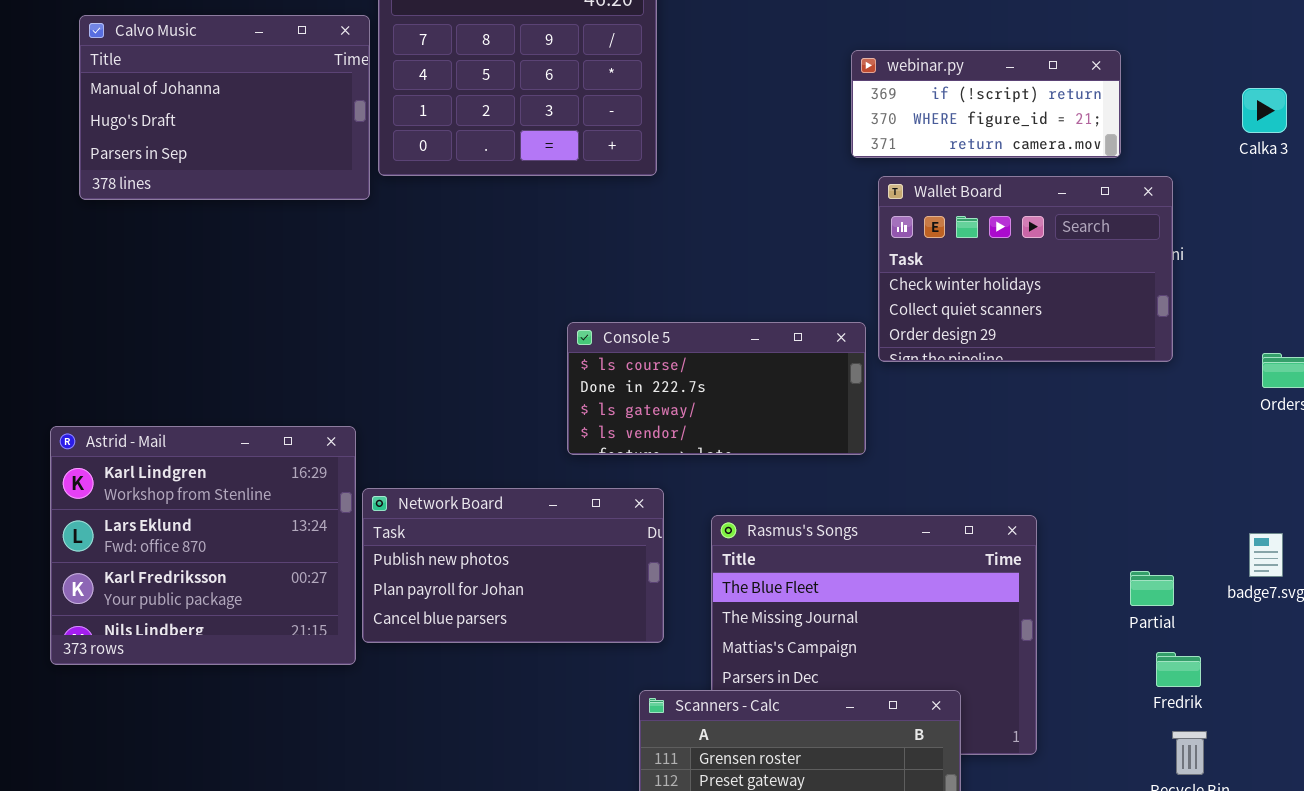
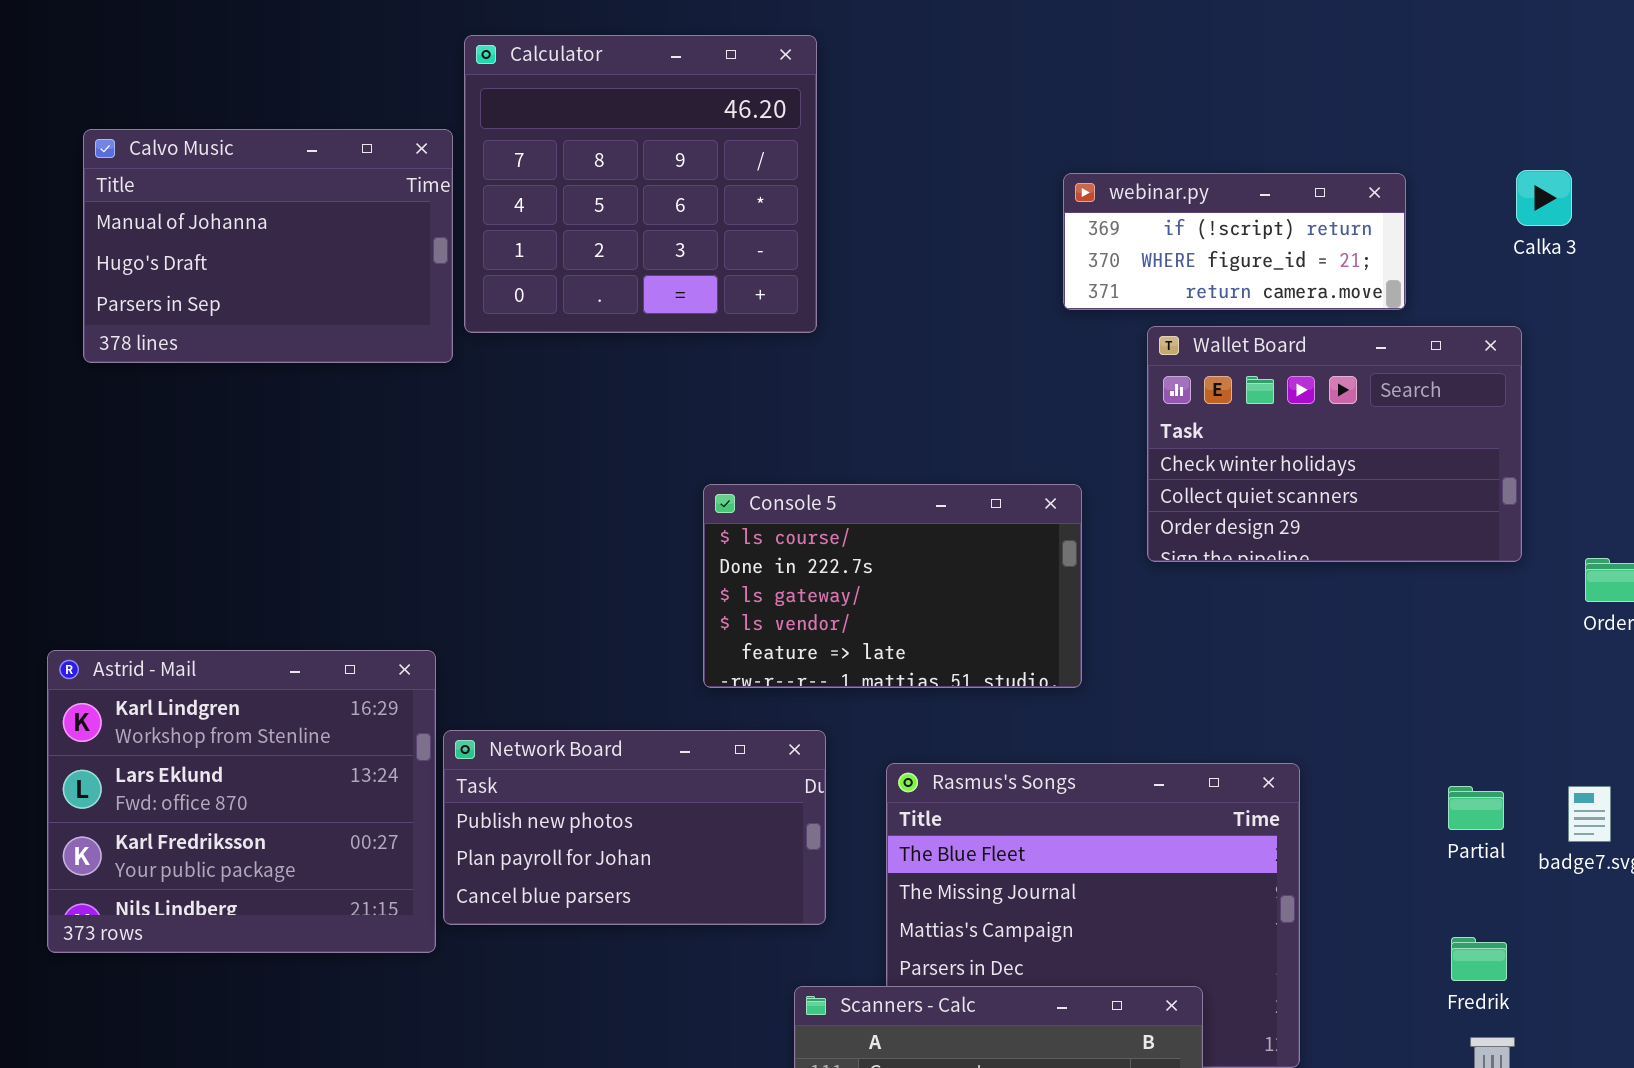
Calka 3: [1242,88,1287,133] -> [1516,170,1572,226], moved
Wallet Board: [878,176,1173,362] -> [1147,326,1522,562], moved
Console 5: [567,322,866,455] -> [703,484,1082,688], resized
Partial: [1130,571,1174,606] -> [1448,786,1504,830], moved

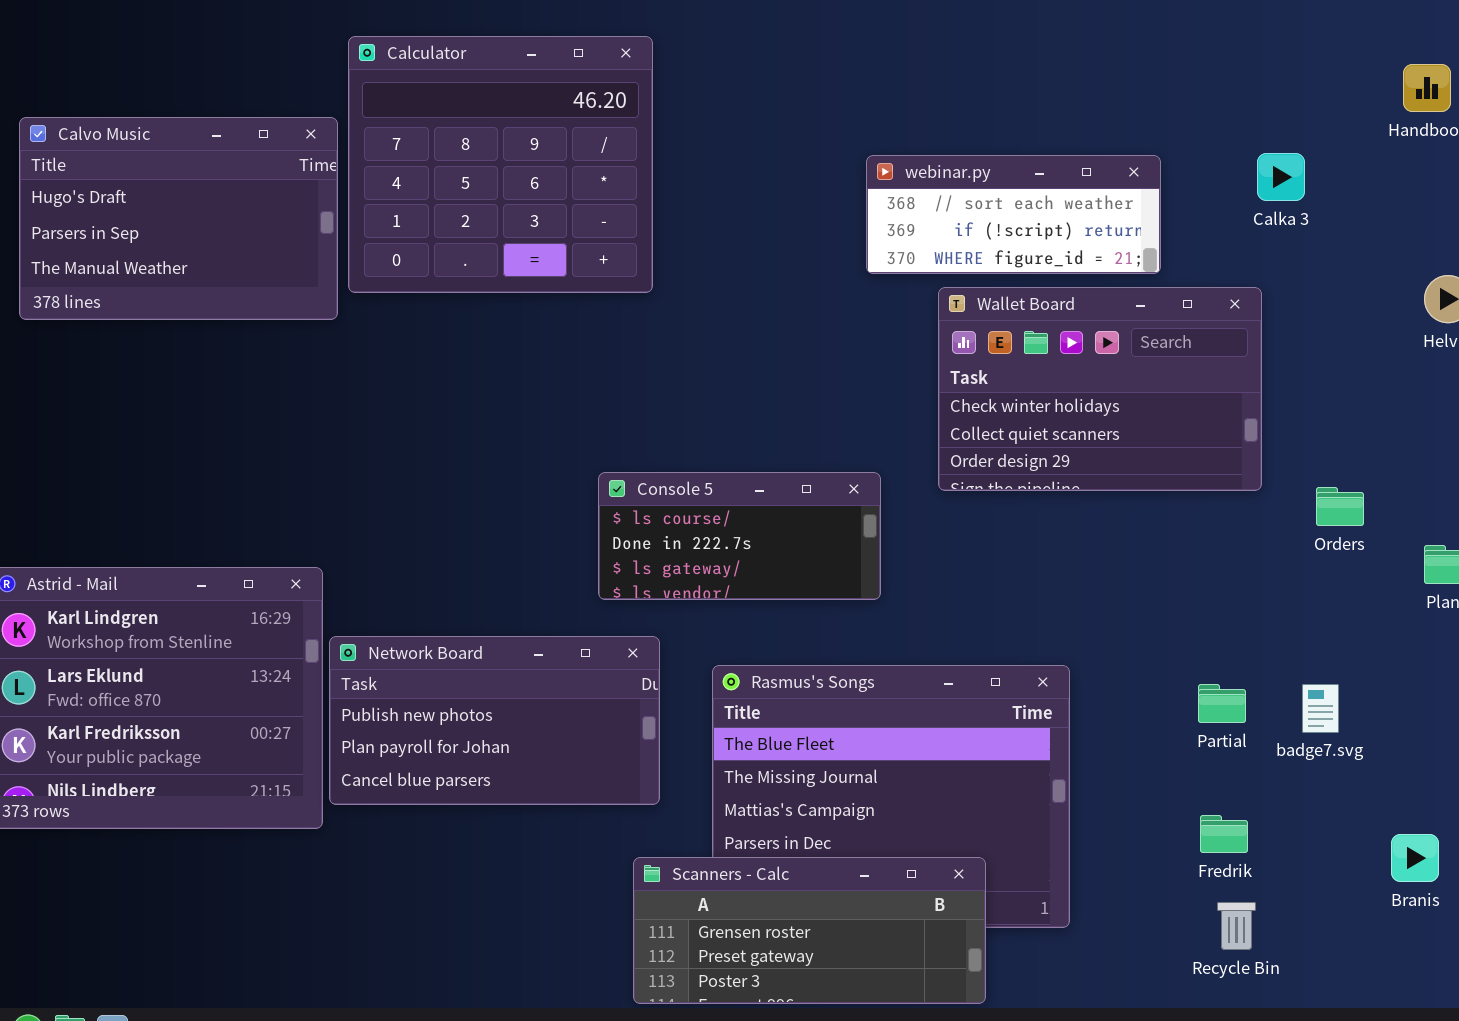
Calvo Music: [83,129,453,363] -> [19,117,338,320], scrolled down 1 row
webinar.py: [1063,173,1406,310] -> [866,155,1161,274], scrolled up 1 row
Console 5: [703,484,1082,688] -> [598,472,881,600], resized

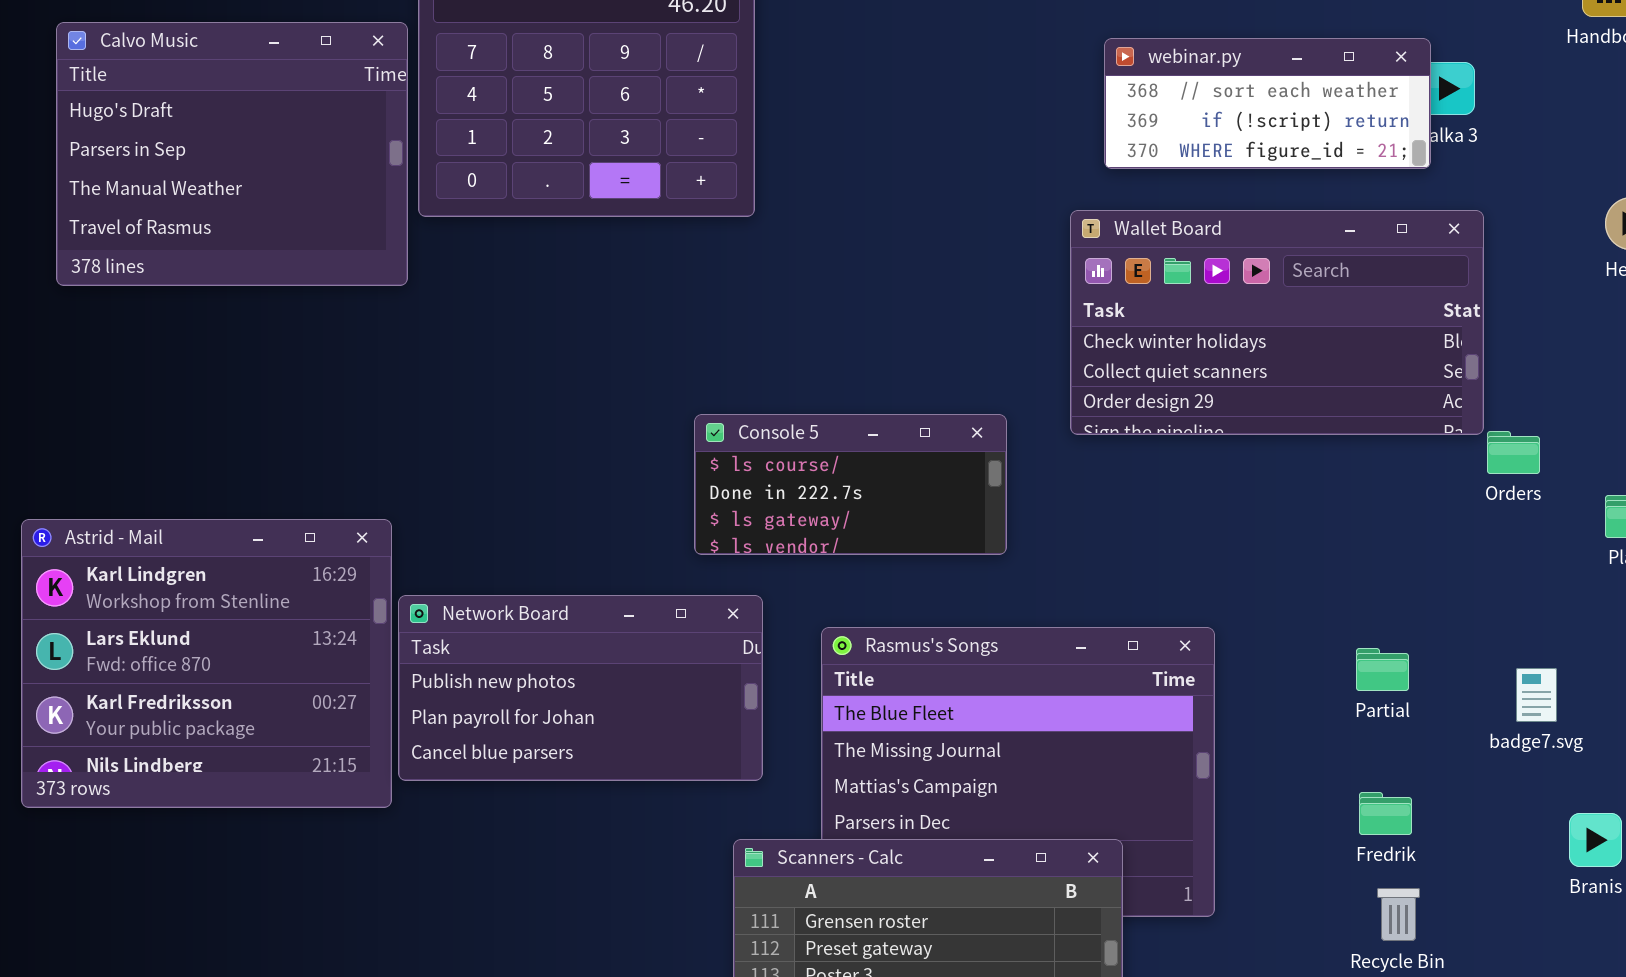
Calvo Music: [19,117,338,320] -> [56,22,408,286], resized
webinar.py: [866,155,1161,274] -> [1104,38,1431,169], moved
Wallet Board: [938,287,1262,491] -> [1070,210,1484,435], resized
badge7.svg: [1302,684,1339,733] -> [1516,668,1557,722], moved

